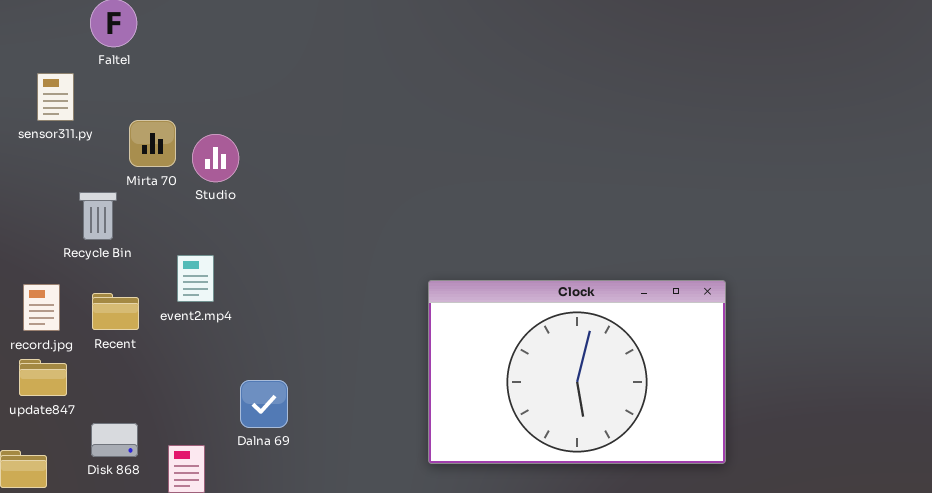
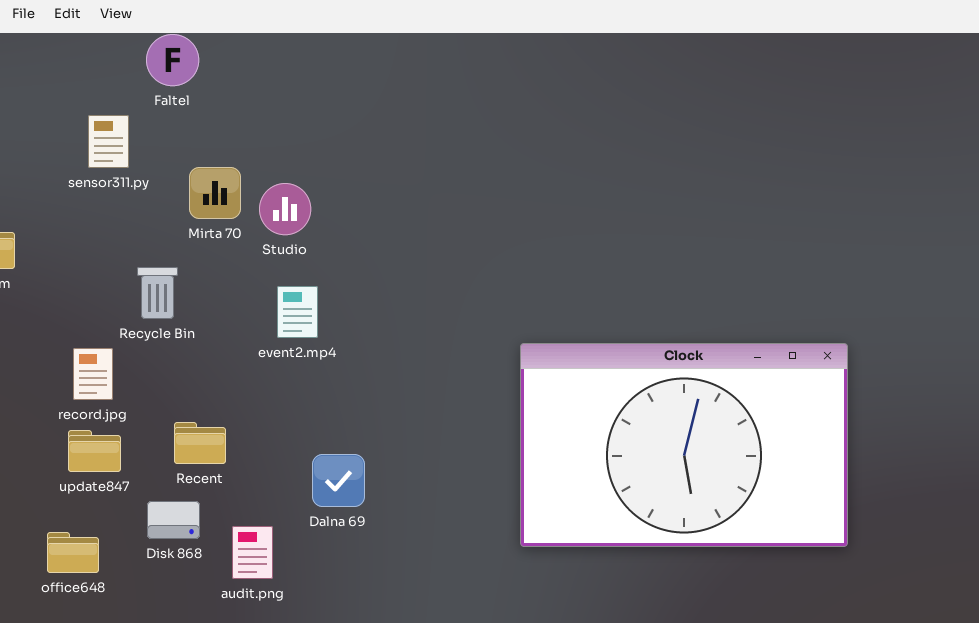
Recycle Bin: [79,192,117,240] -> [137,267,178,319], moved
event2.mp4: [177,255,214,302] -> [277,286,318,338], moved
Recent: [92,293,139,330] -> [174,422,226,464], moved

